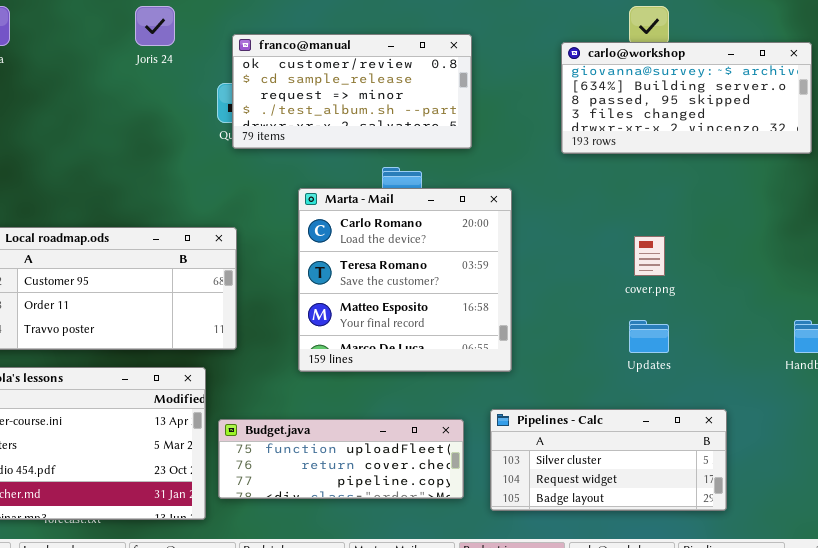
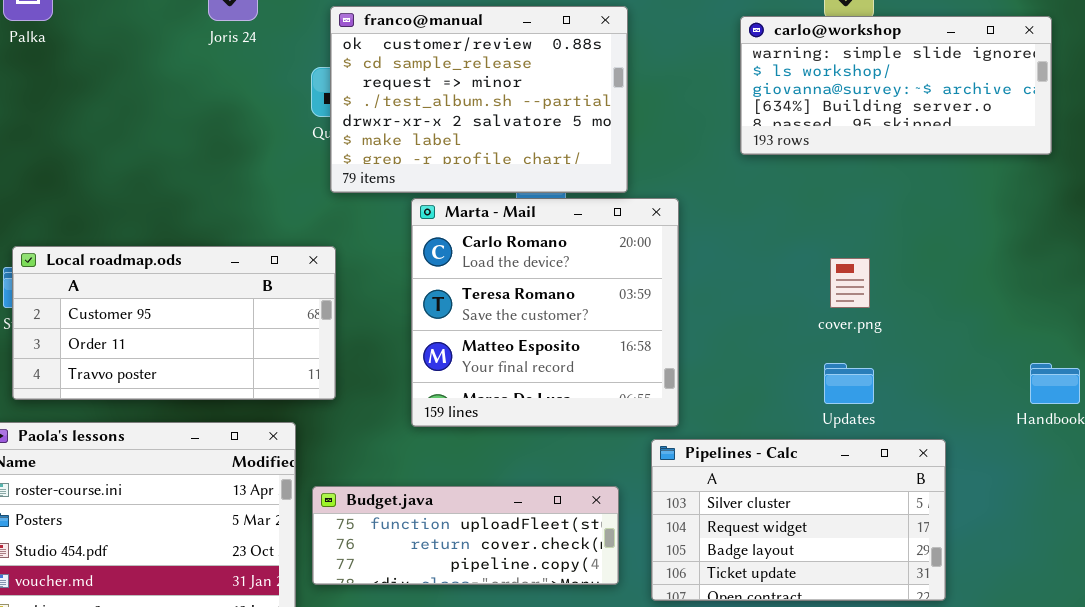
franco@manual: [232,34,472,149] -> [330,6,628,193], resized
carlo@workshop: [561,42,812,154] -> [740,16,1052,155], scrolled up 2 rows
Pipelines - Calc: [490,409,727,511] -> [651,439,946,601], resized

